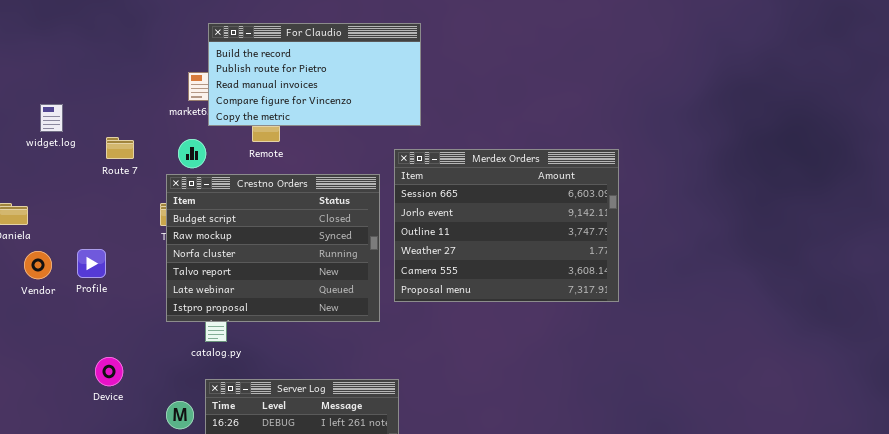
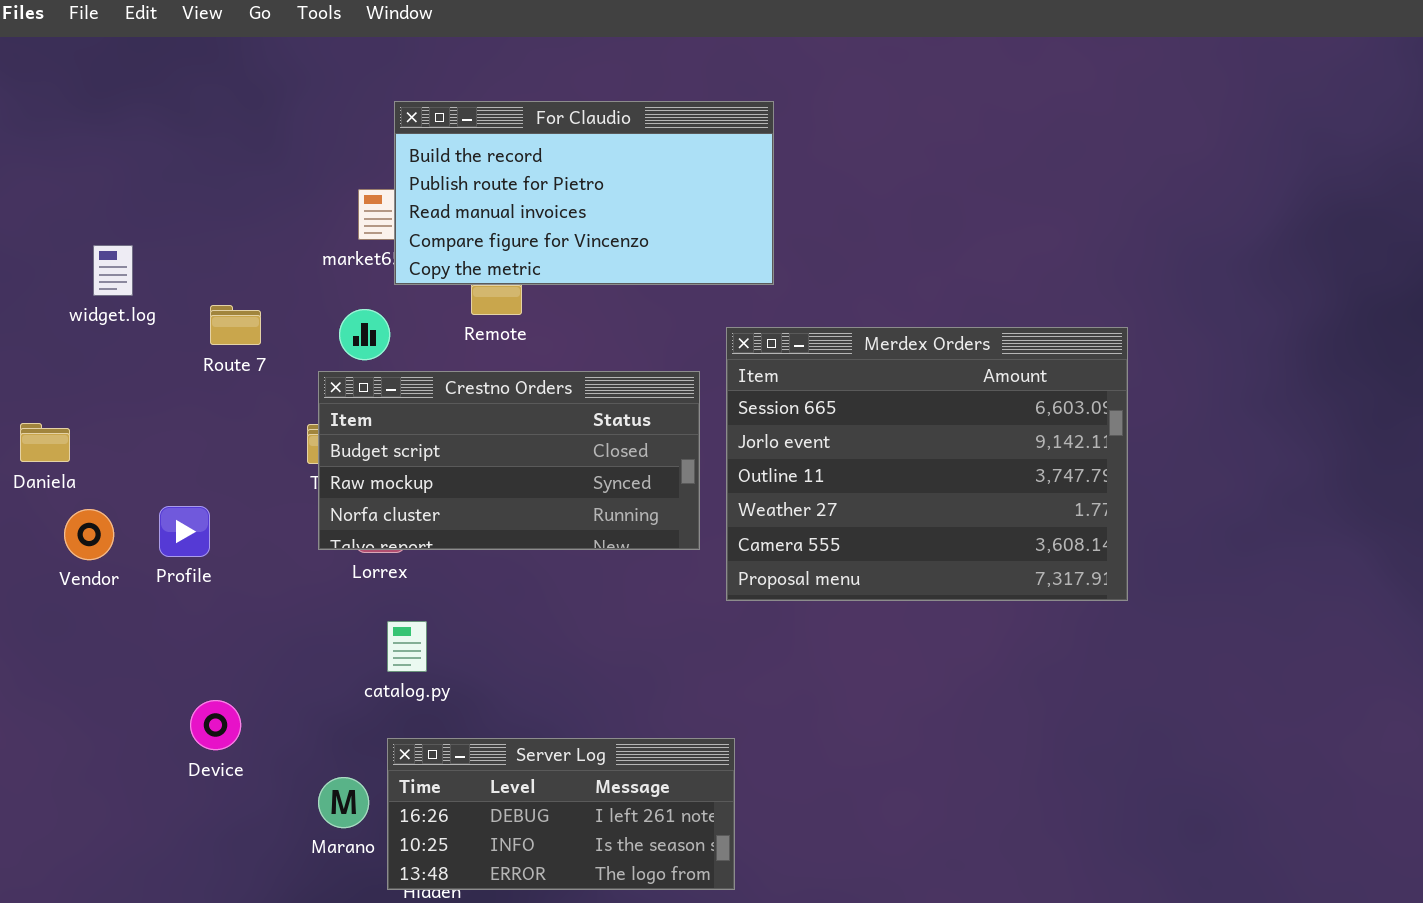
Crestno Orders: [166,174,380,322] -> [318,371,700,550], resized

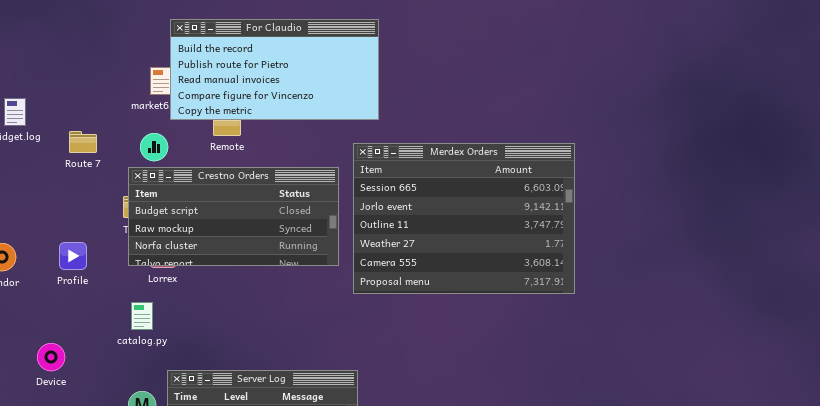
Profile: [159,506,210,557] -> [59,242,87,270], moved
catalog.py: [387,621,427,672] -> [131,302,153,330], moved
Device: [190,700,241,750] -> [37,343,65,371], moved

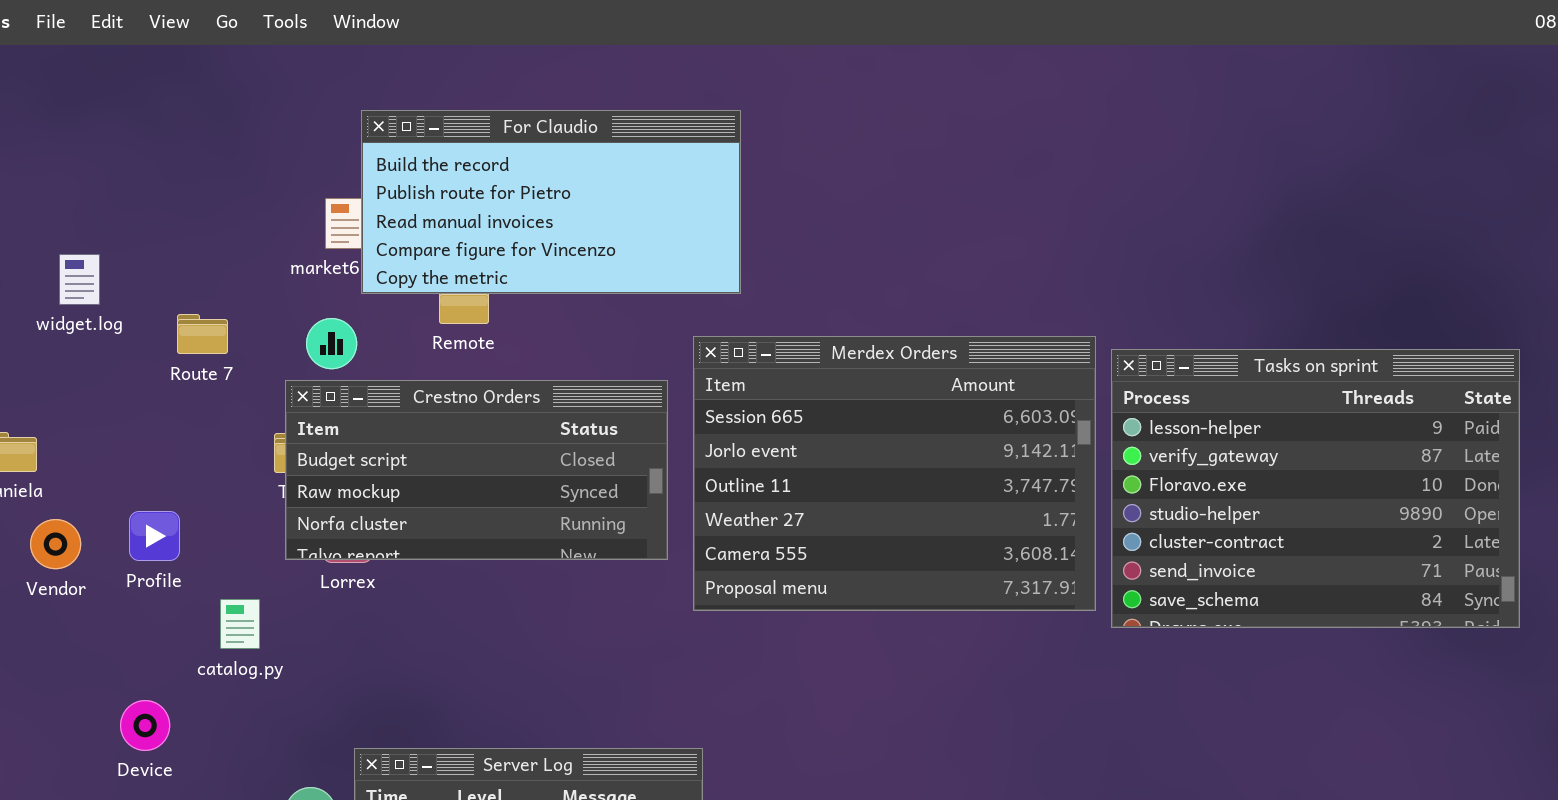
Tasks on sprint: none -> [1111,349,1520,628], opened
Profile: [59,242,87,270] -> [129,511,180,561], moved
catalog.py: [131,302,153,330] -> [220,599,260,649], moved

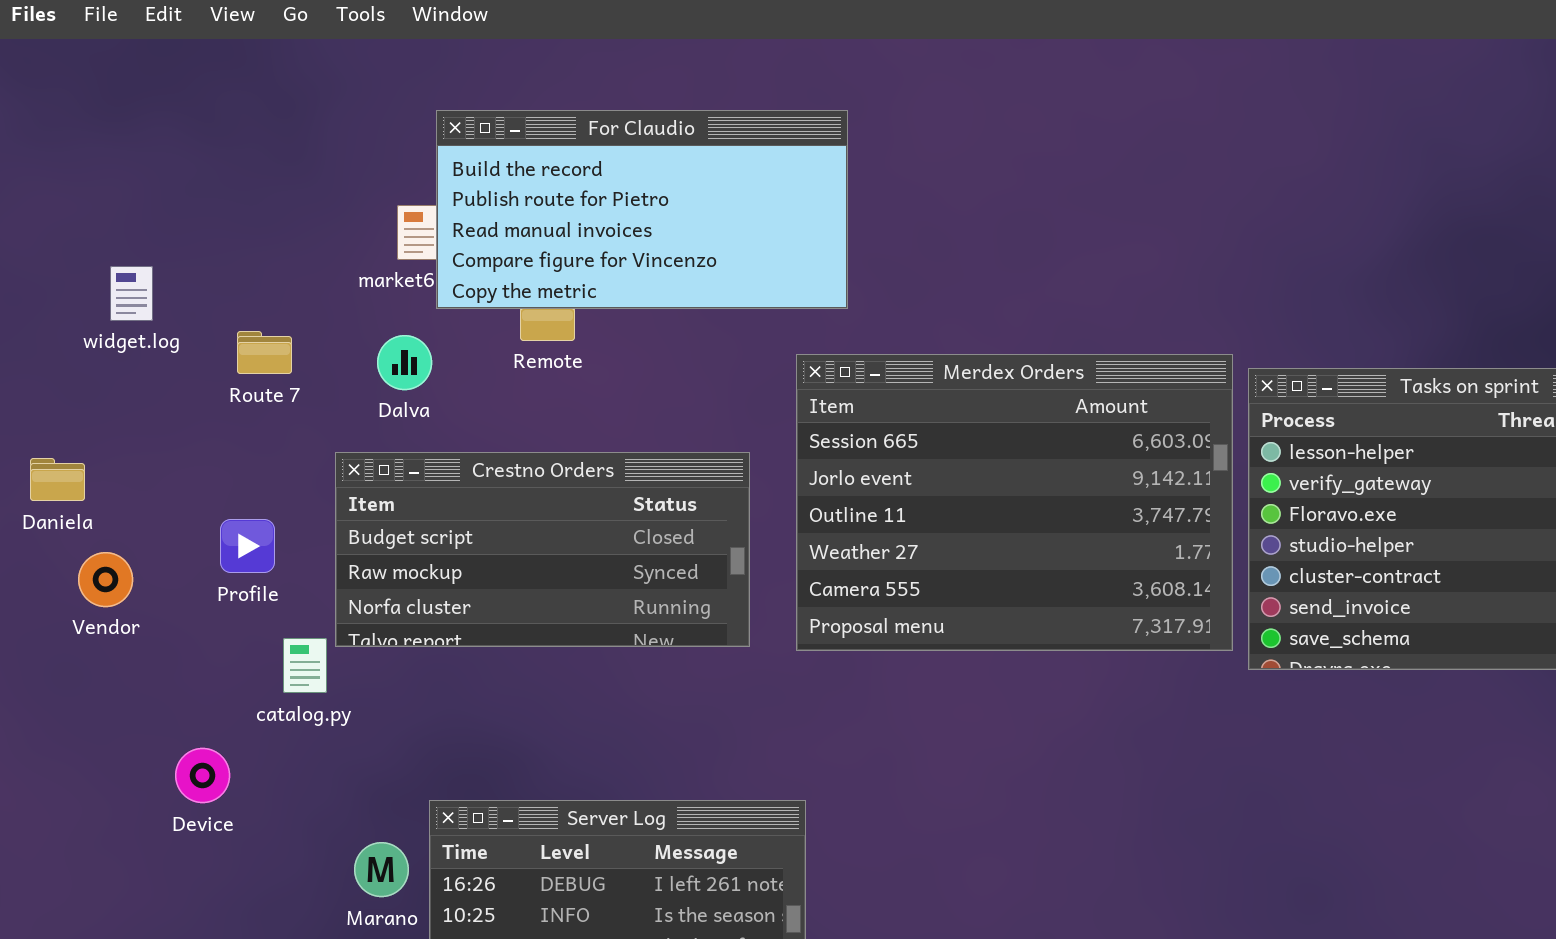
Crestno Orders: [285,380,668,560] -> [335,452,750,647], moved
Profile: [129,511,180,561] -> [220,519,275,573], moved

